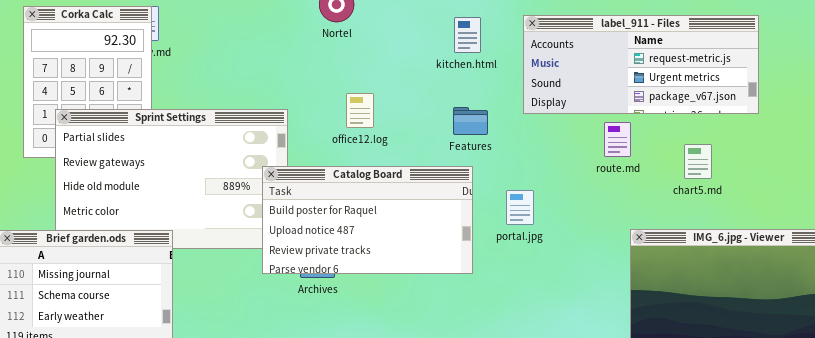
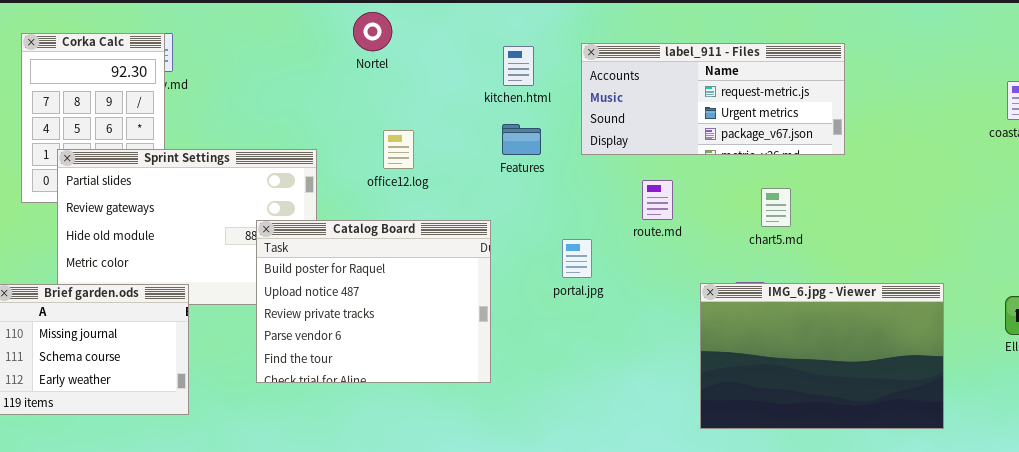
Features: [453,107,488,135] -> [502,124,541,155], moved
route.md: [604,122,631,157] -> [642,180,673,220], moved
Catalog Board: [262,166,473,274] -> [256,220,491,383], moved, resized

